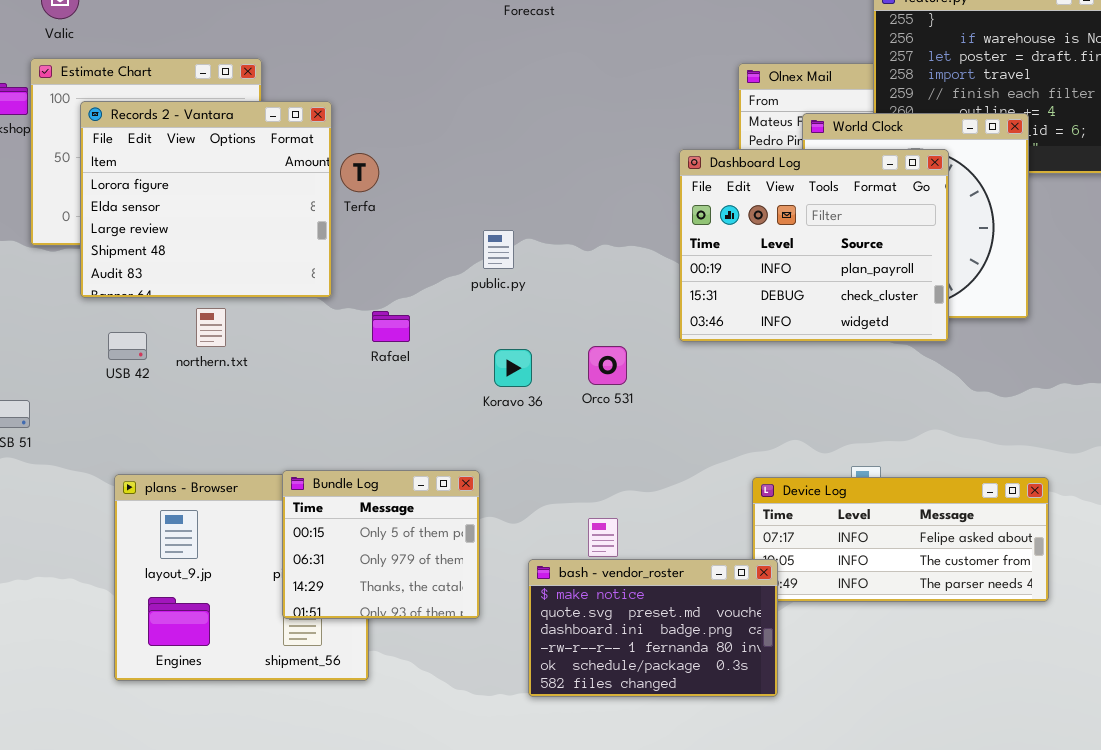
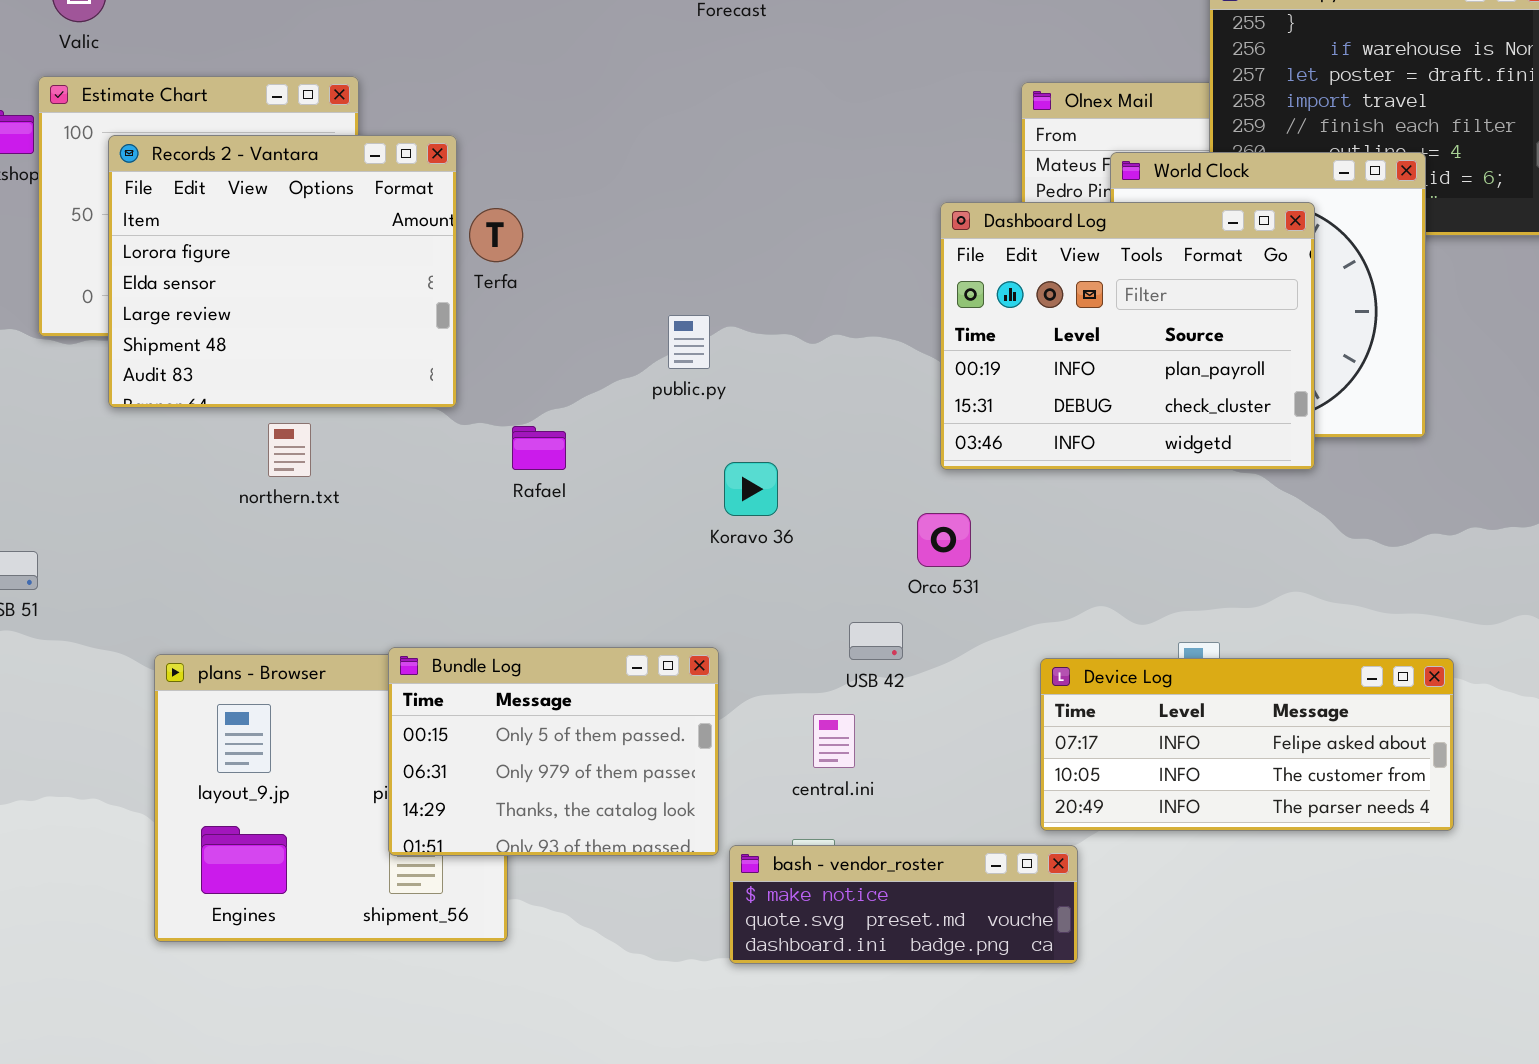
USB 42: [108,332,147,360] -> [849,622,903,660], moved
Orco 531: [588,346,627,385] -> [917,513,971,567], moved
Koravo 36: [494,349,532,387] -> [724,462,778,516], moved
Bundle Log: [282,470,480,619] -> [388,647,719,856], resized
bash - vendor_roster: [528,559,778,697] -> [729,845,1078,964], resized

